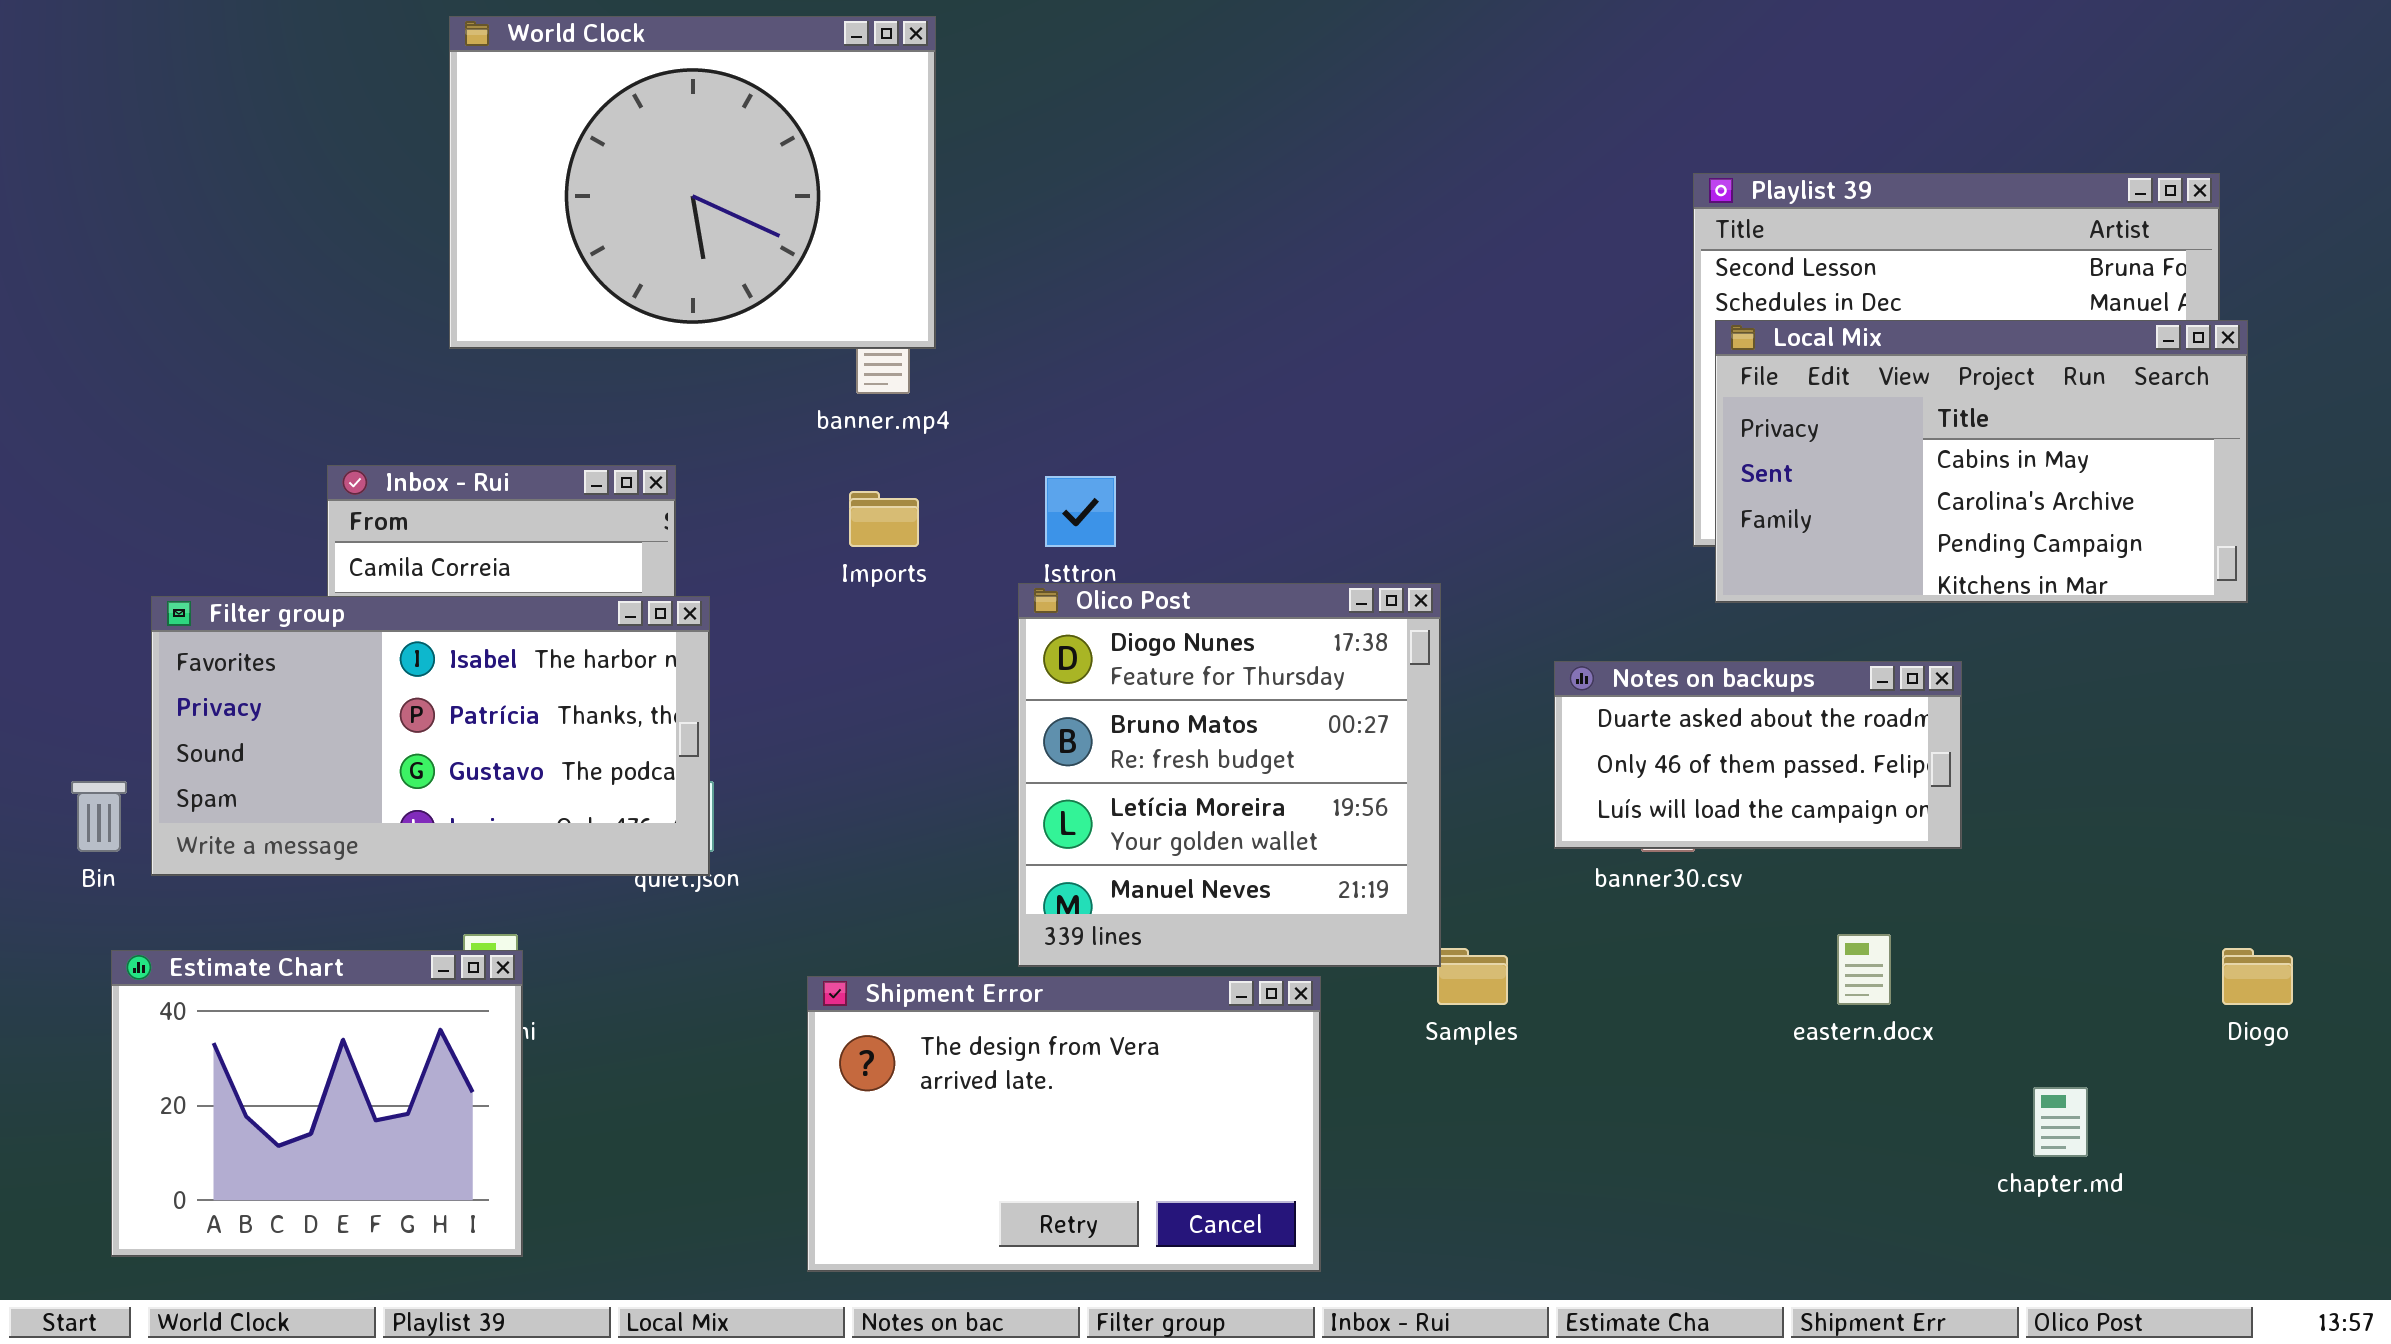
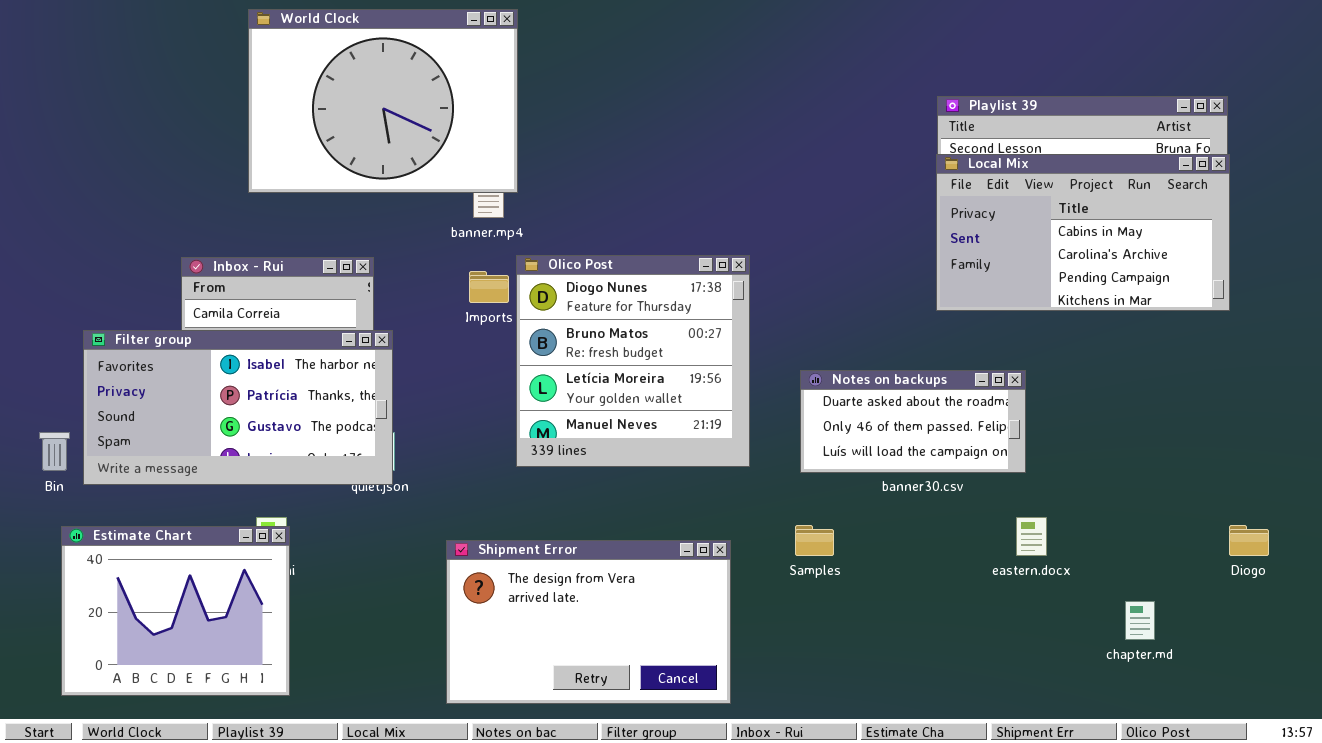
Local Mix: [1715,320,2248,603] -> [936,154,1230,311], moved
Olico Post: [1018,583,1441,967] -> [516,255,750,467], moved
Notes on backups: [1554,661,1962,849] -> [800,370,1026,473], moved

